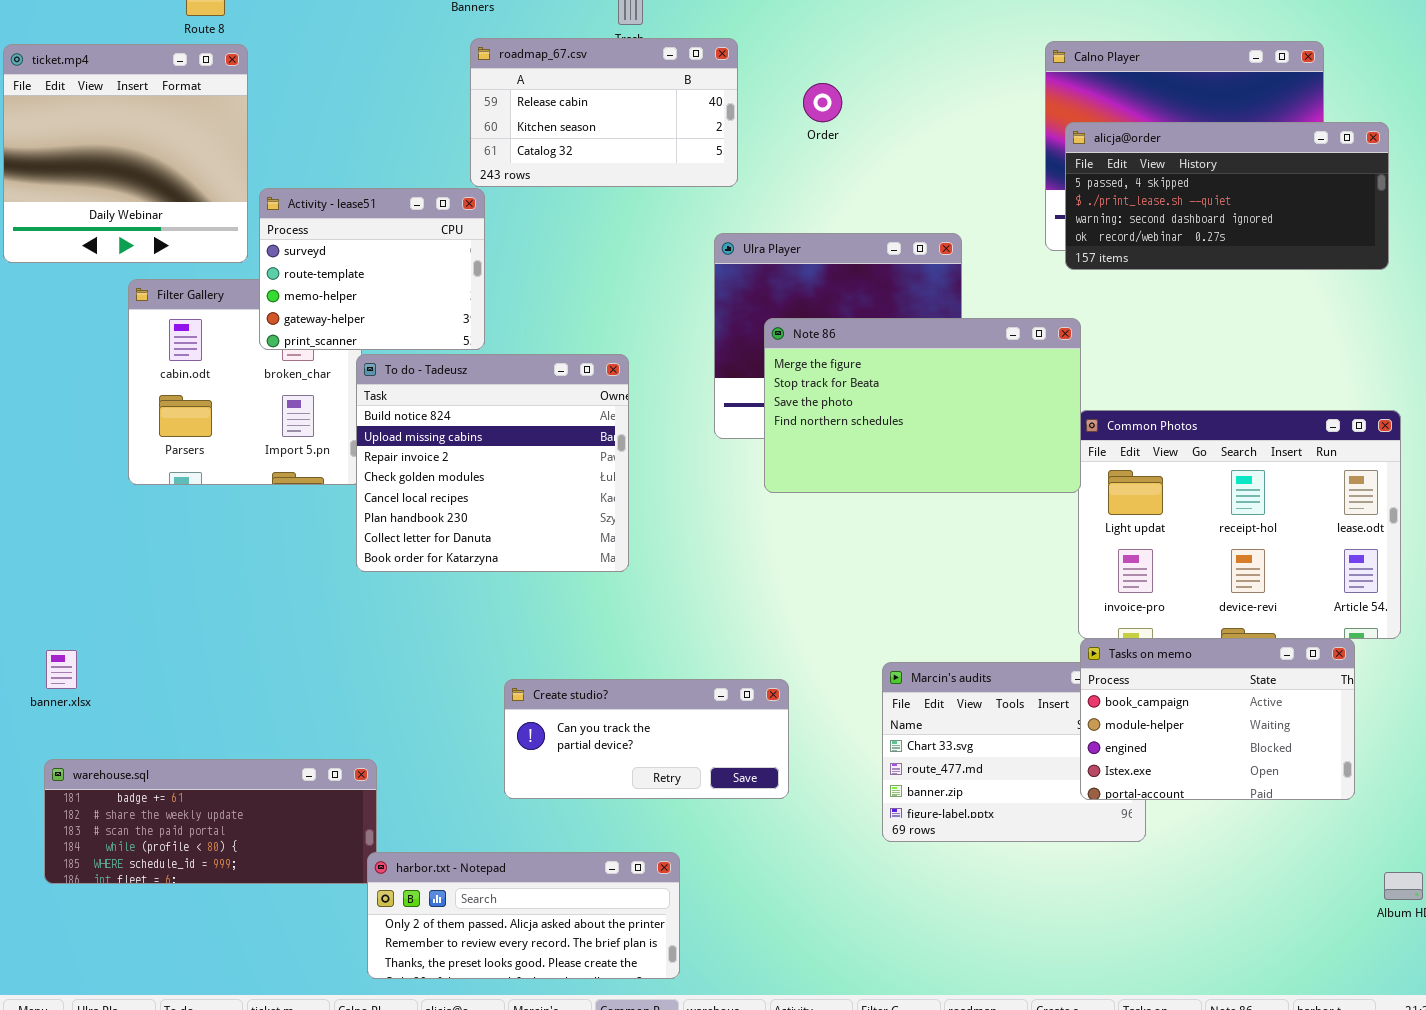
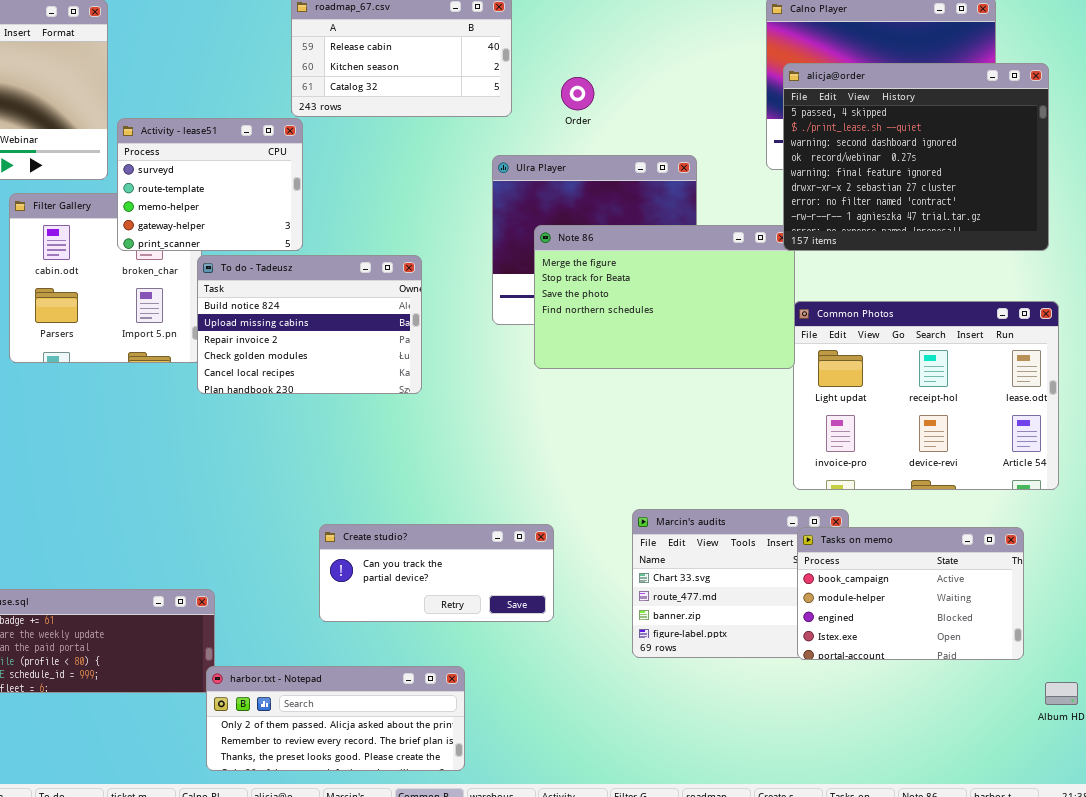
Order: [803,83,842,122] -> [561,77,594,110], moved
alicja@order: [1065,122,1389,270] -> [783,63,1049,251], resized
To do - Tadeusz: [356,354,629,572] -> [197,255,422,394], resized
Tasks on memo: [1080,638,1355,800] -> [797,527,1024,660], moved

